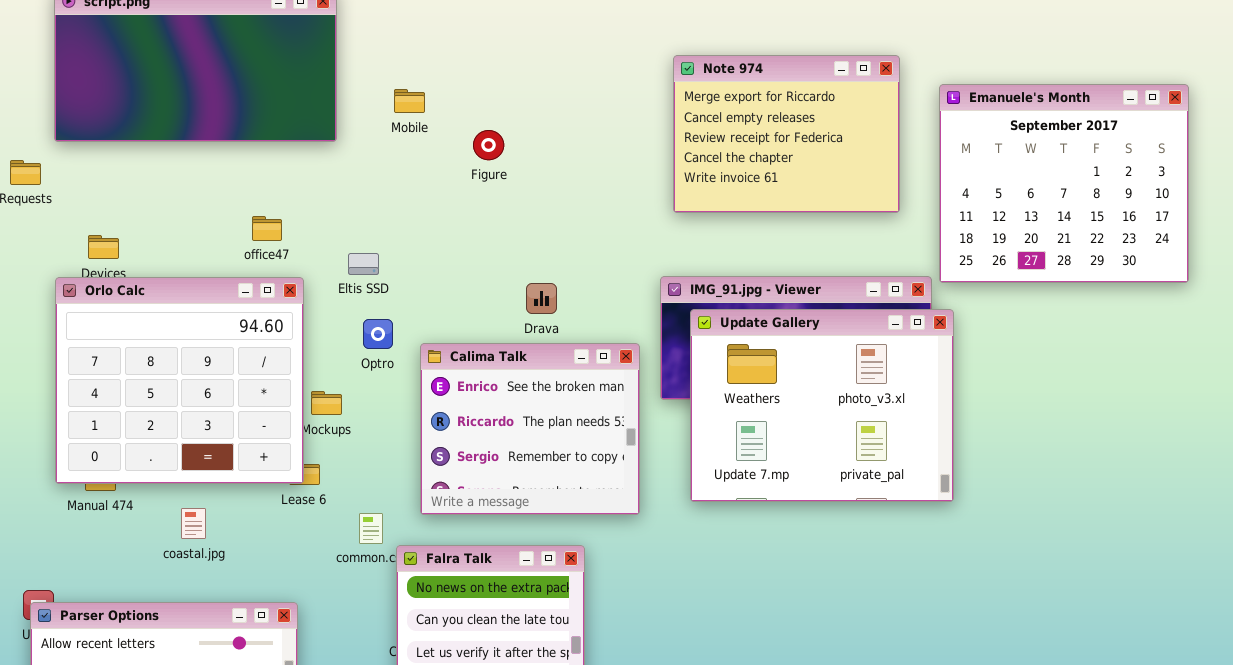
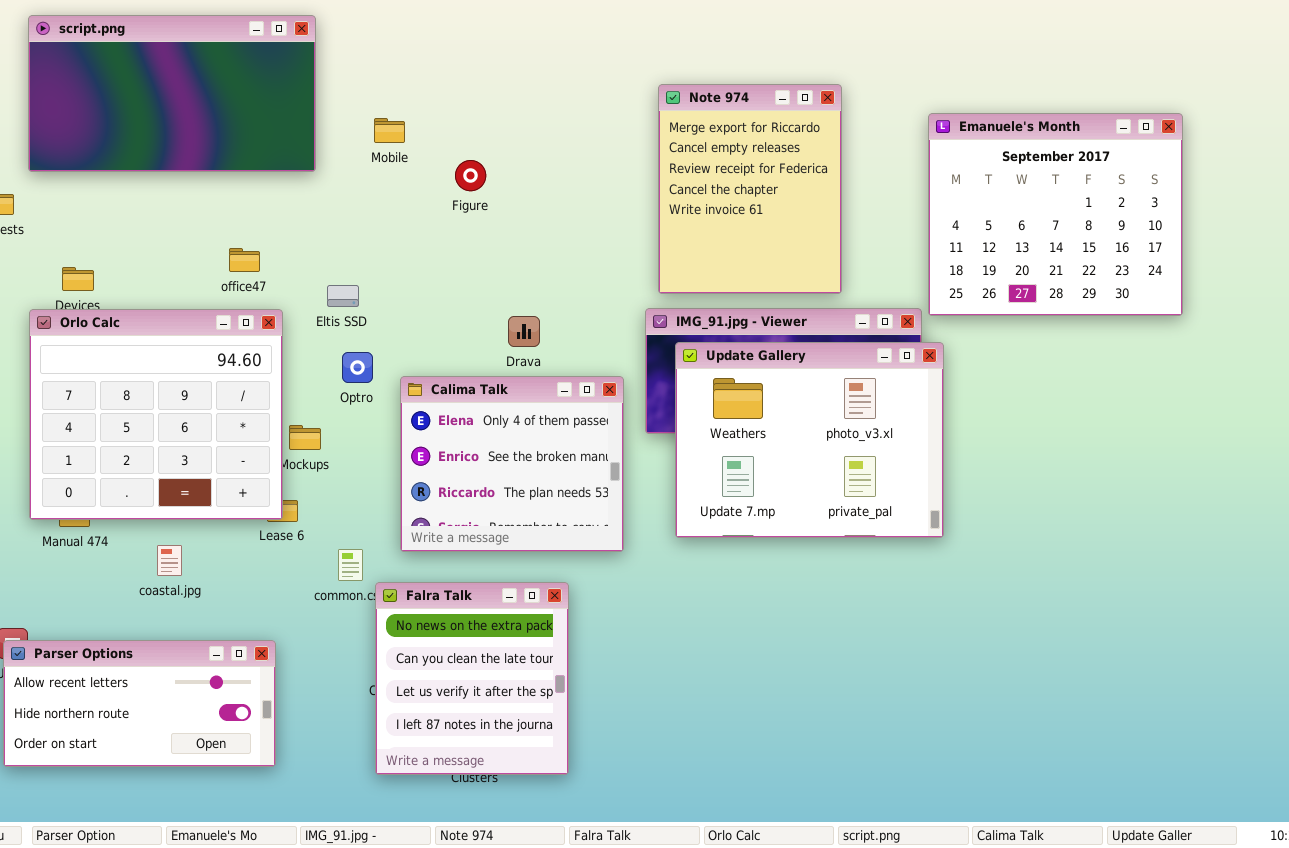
Note 974: [673,55,900,213] -> [658,84,842,294], resized
Calima Talk: [420,343,640,515] -> [400,376,624,552], scrolled up 1 row

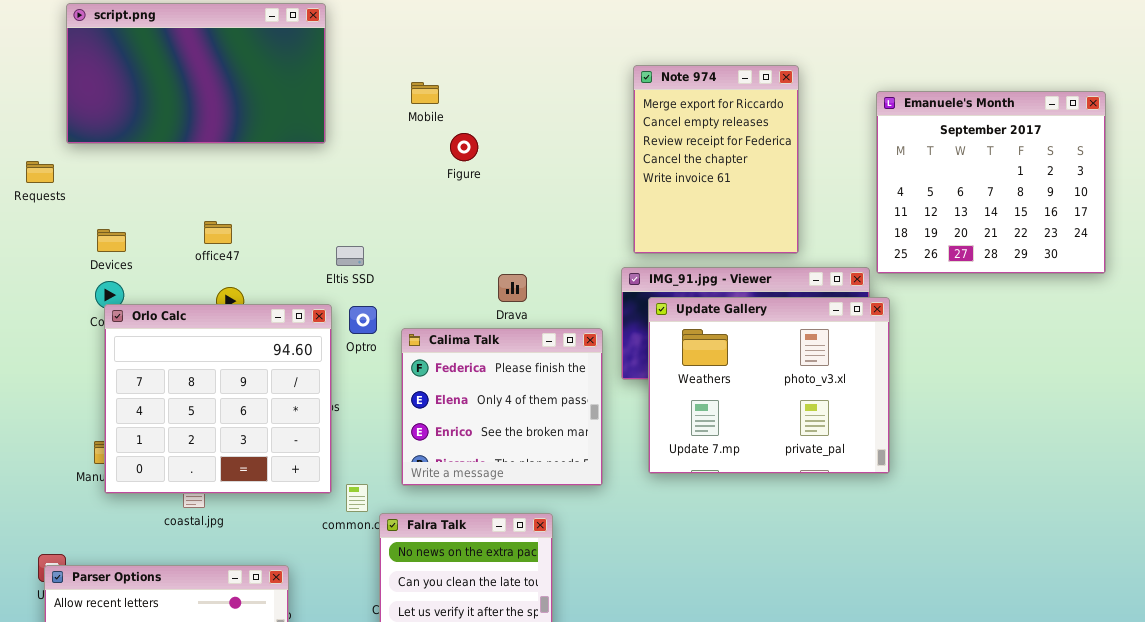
Mobile: [374,118,405,143] -> [411,82,439,104], moved
office47: [229,248,260,272] -> [204,221,232,244], moved
Orlo Calc: [29,309,283,520] -> [104,304,332,494], moved
Calima Talk: [400,376,624,552] -> [401,328,603,486], scrolled up 1 row

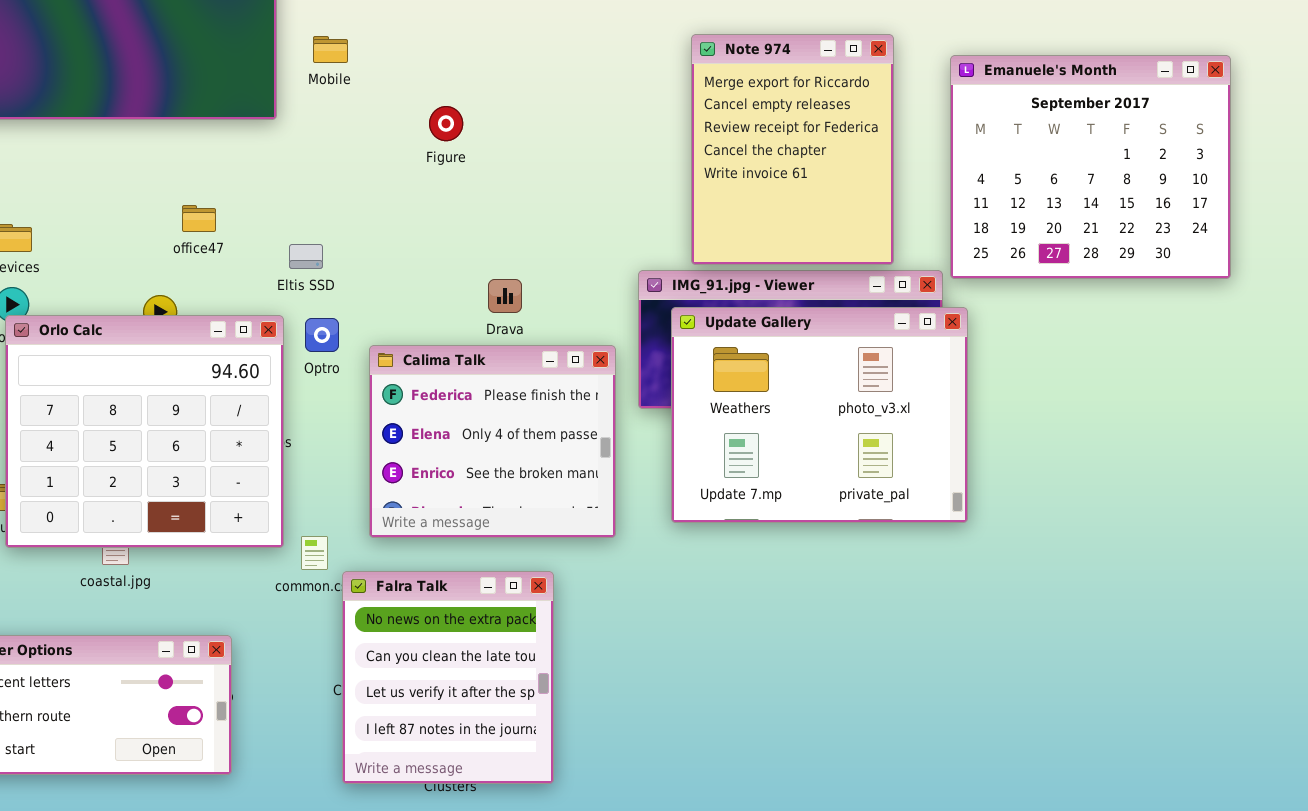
Note 974: [633,65,799,254] -> [691,34,894,265], moved
Mobile: [411,82,439,104] -> [313,36,348,63], moved
office47: [204,221,232,244] -> [182,205,216,232], moved

